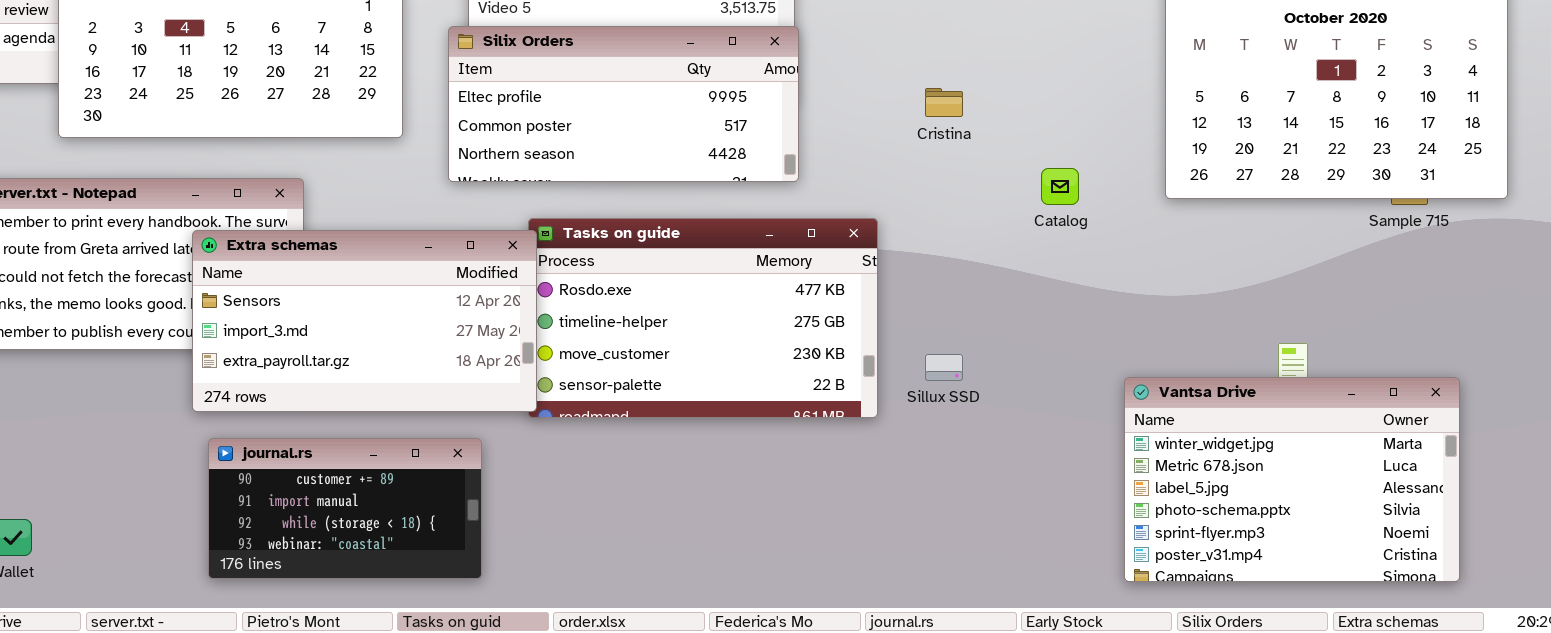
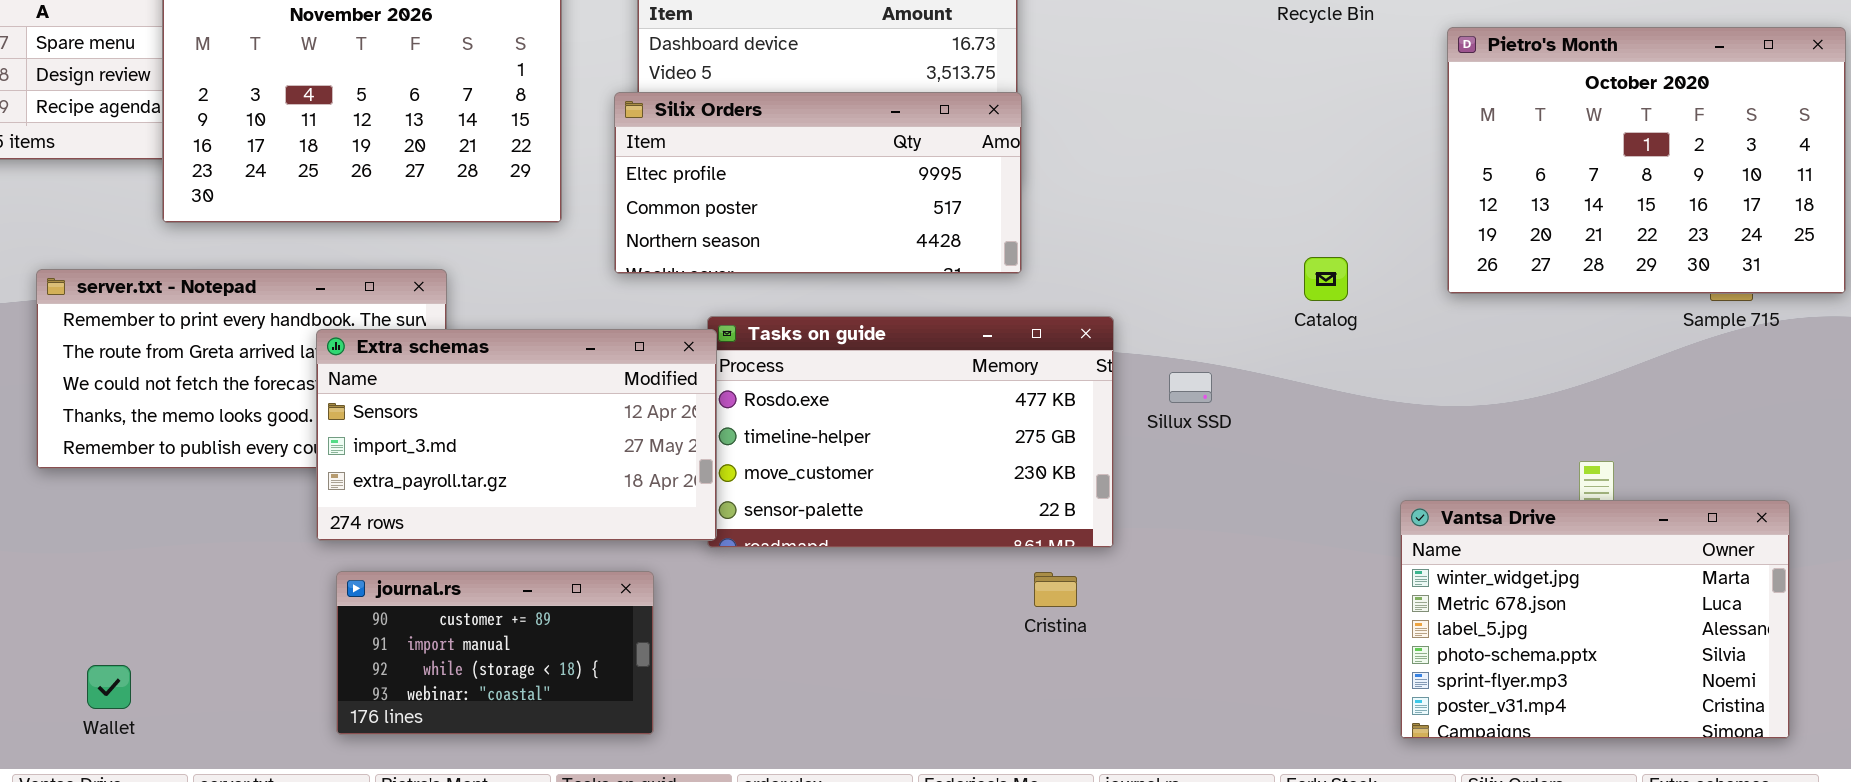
Cristina: [925,88,963,117] -> [1034,572,1077,607], moved
Sillux SSD: [925,354,963,381] -> [1169,372,1212,403], moved

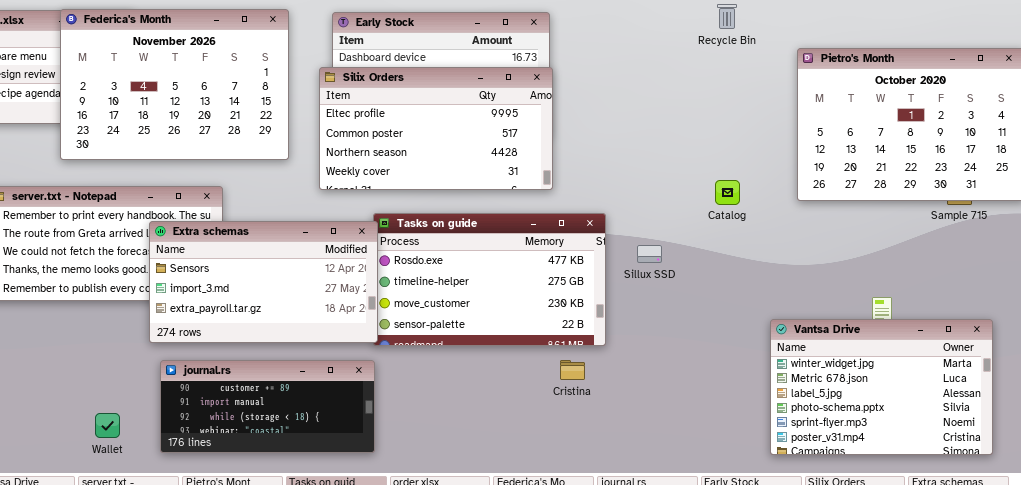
Silix Orders: [614,92,1022,274] -> [319,67,553,190], resized
journal.rs: [336,571,654,735] -> [160,360,375,453], resized
Wallet: [87,665,131,709] -> [95,413,120,438], moved

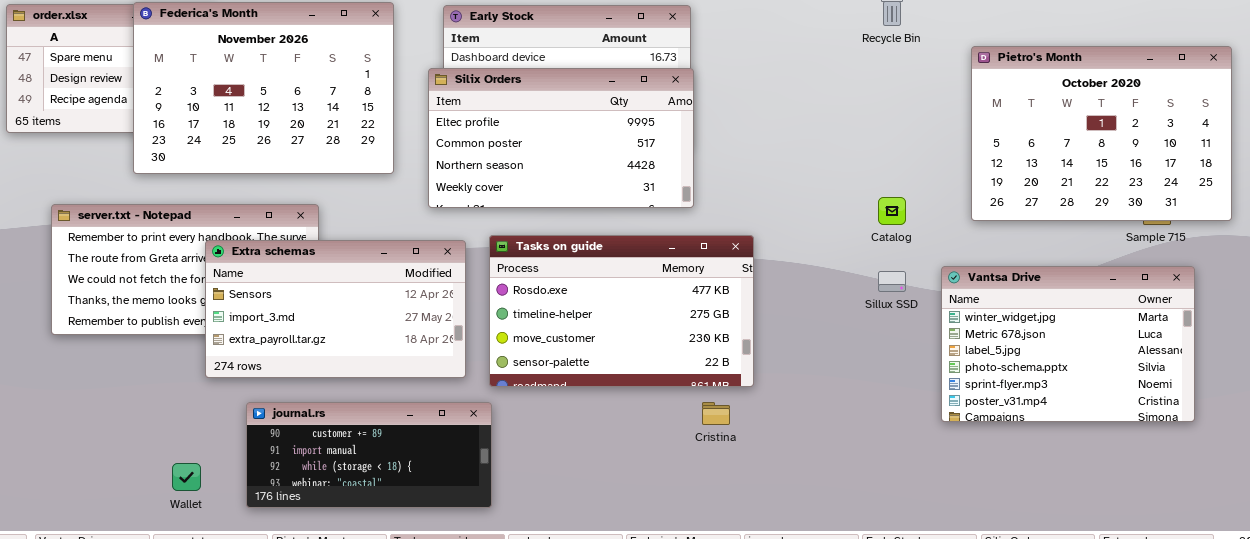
Extra schemas: [149,221,378,343] -> [205,240,466,378], moved
Sillux SSD: [637,245,662,263] -> [878,271,906,292], moved
Vantsa Drive: [770,319,993,455] -> [941,266,1195,422], moved

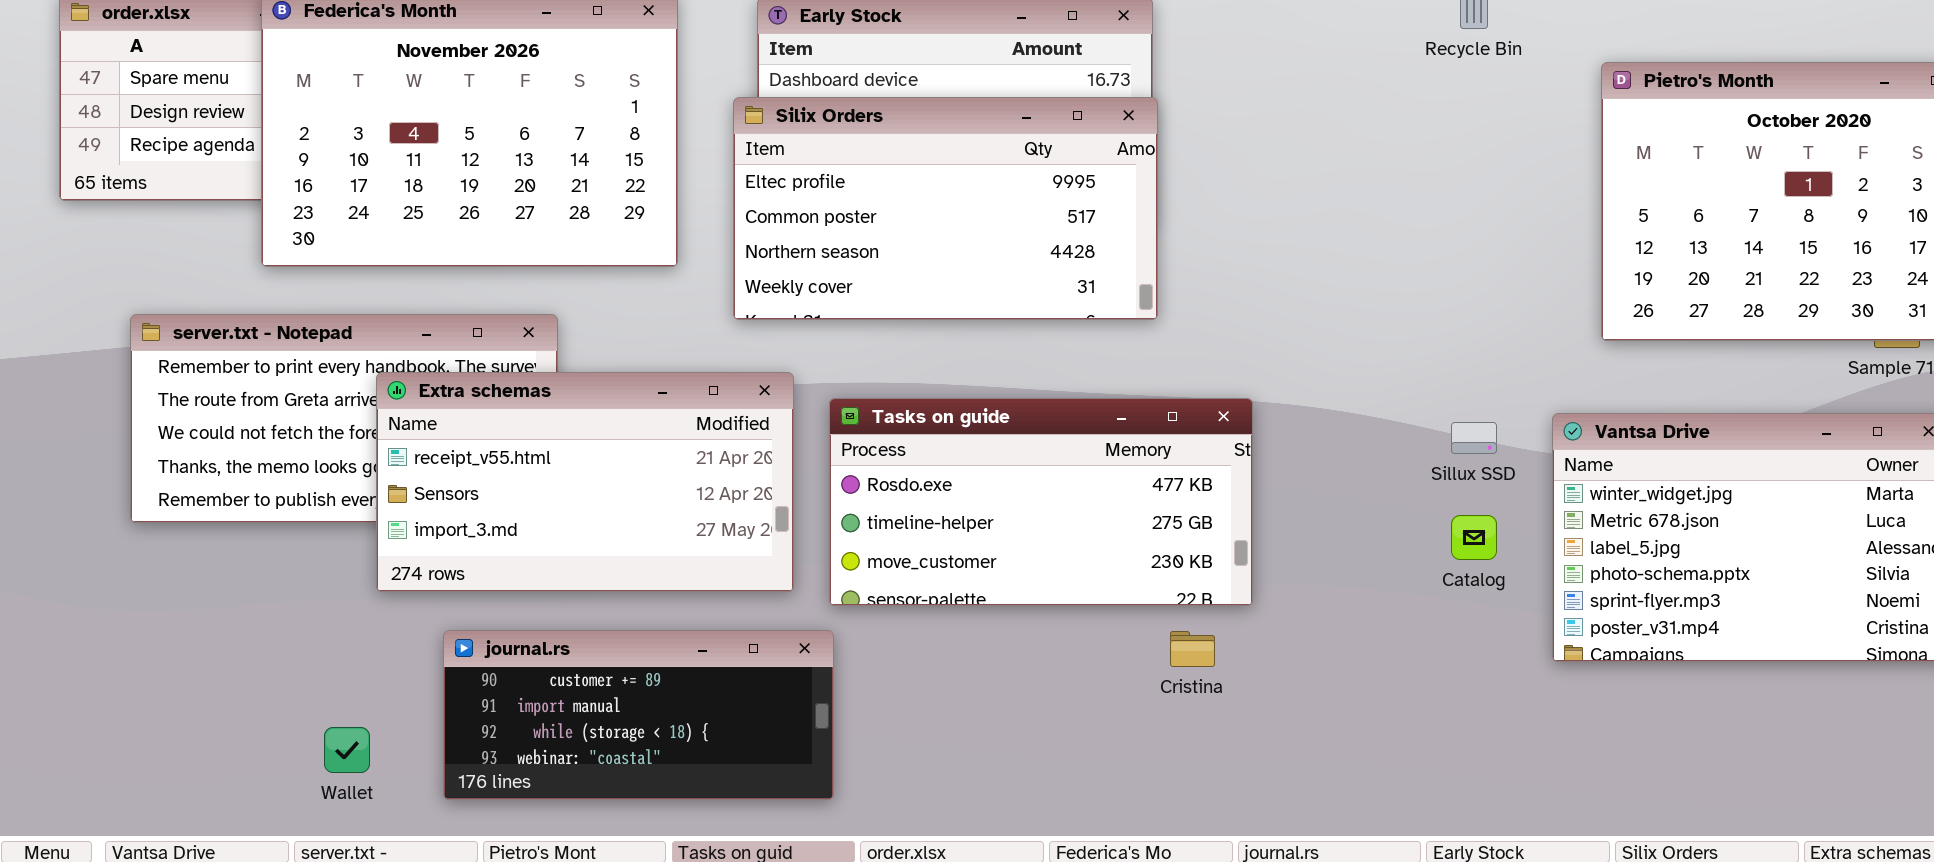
Catalog: [878,197,906,225] -> [1451,515,1497,560], moved
Tasks on guide: [489,235,754,387] -> [829,398,1253,606], resized
Extra schemas: [205,240,466,378] -> [376,372,794,592], scrolled up 1 row

